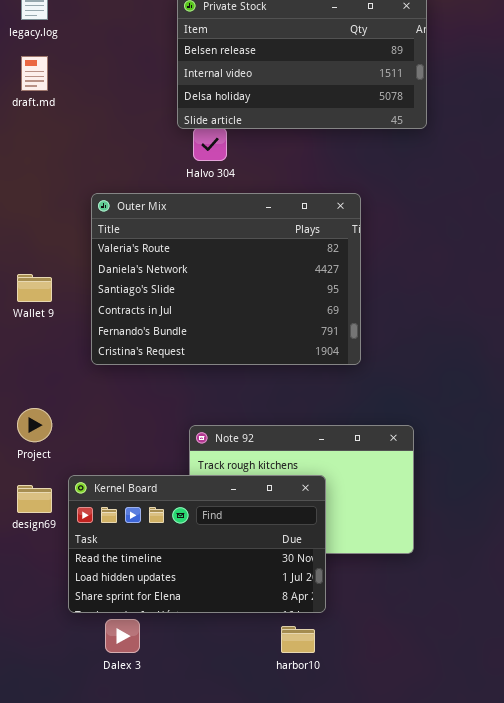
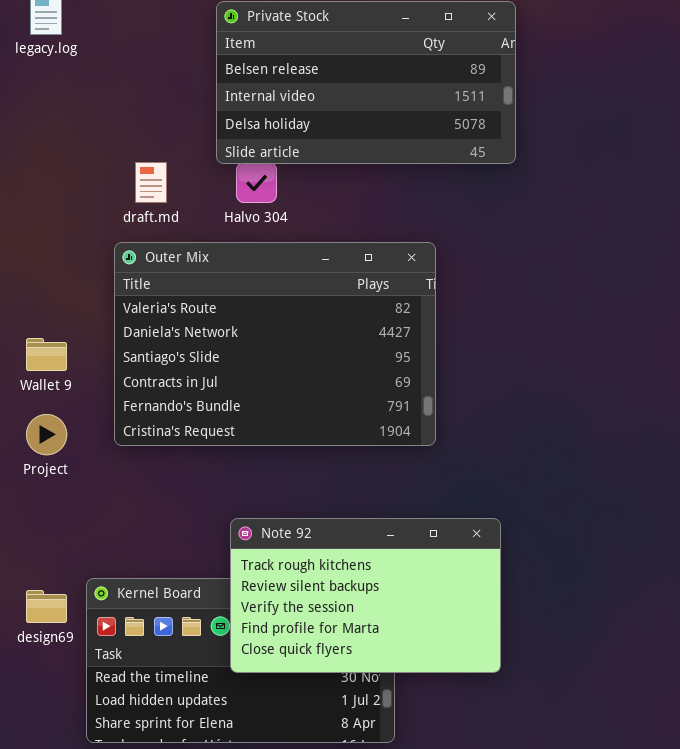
draft.md: [21,56,48,91] -> [135,162,167,203], moved
Project: [17,408,52,442] -> [26,414,67,455], moved
Note 92: [189,425,414,554] -> [230,518,501,673], raised

